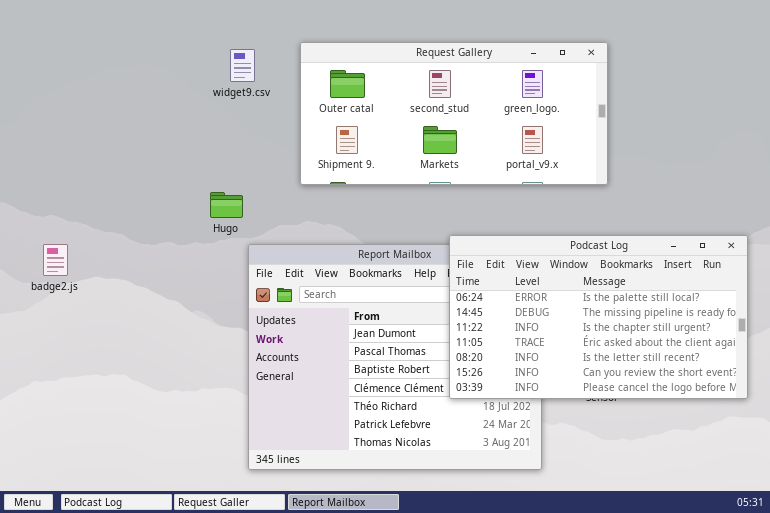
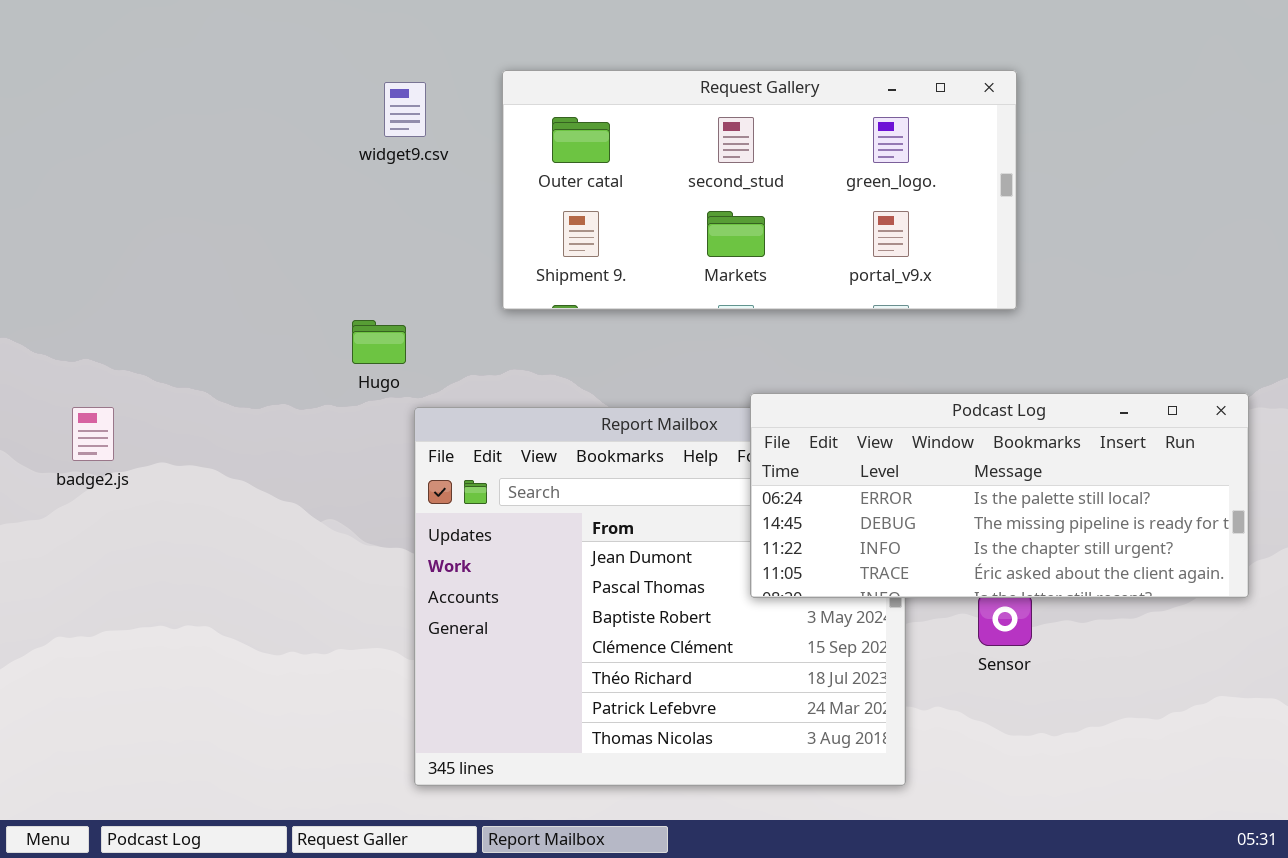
Podcast Log: [449,235,748,399] -> [750,393,1249,598], resized

